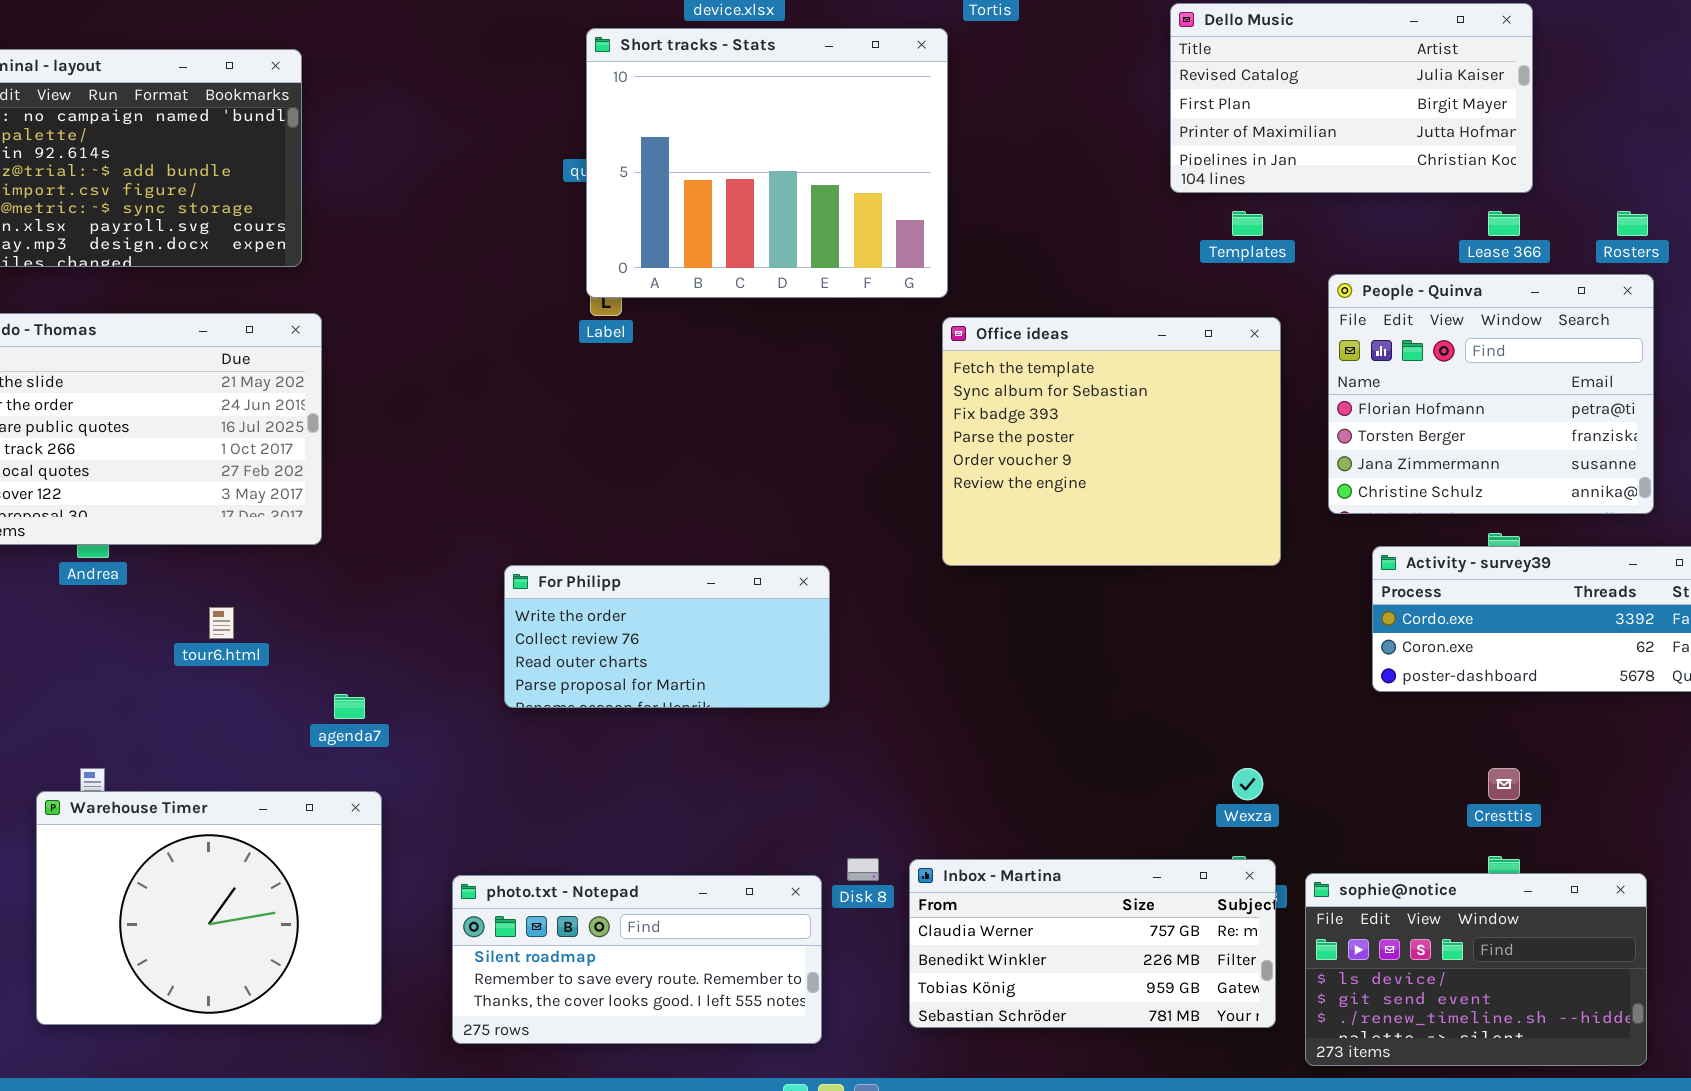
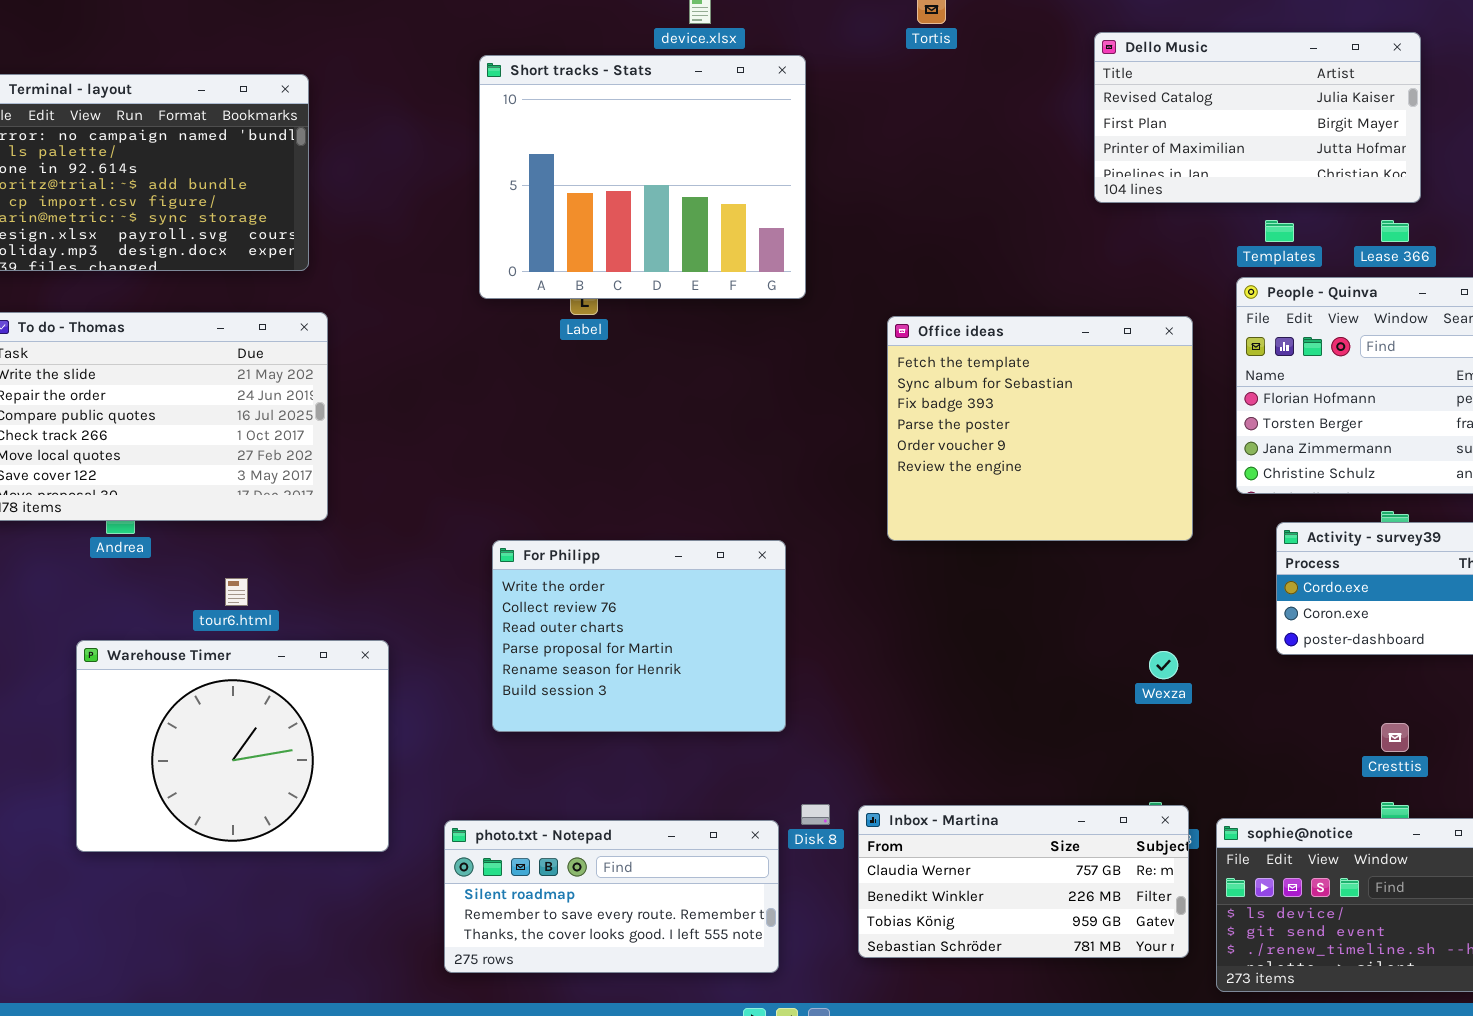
Short tracks - Stats: [586,28,948,298] -> [479,55,806,299], moved
Templates: [1232,211,1263,236] -> [1265,220,1294,242], moved
For Philipp: [504,565,830,708] -> [492,540,786,732], resized
Wexza: [1232,768,1263,800] -> [1149,651,1178,679], moved
Warehouse Timer: [36,791,382,1025] -> [76,640,389,852], moved

